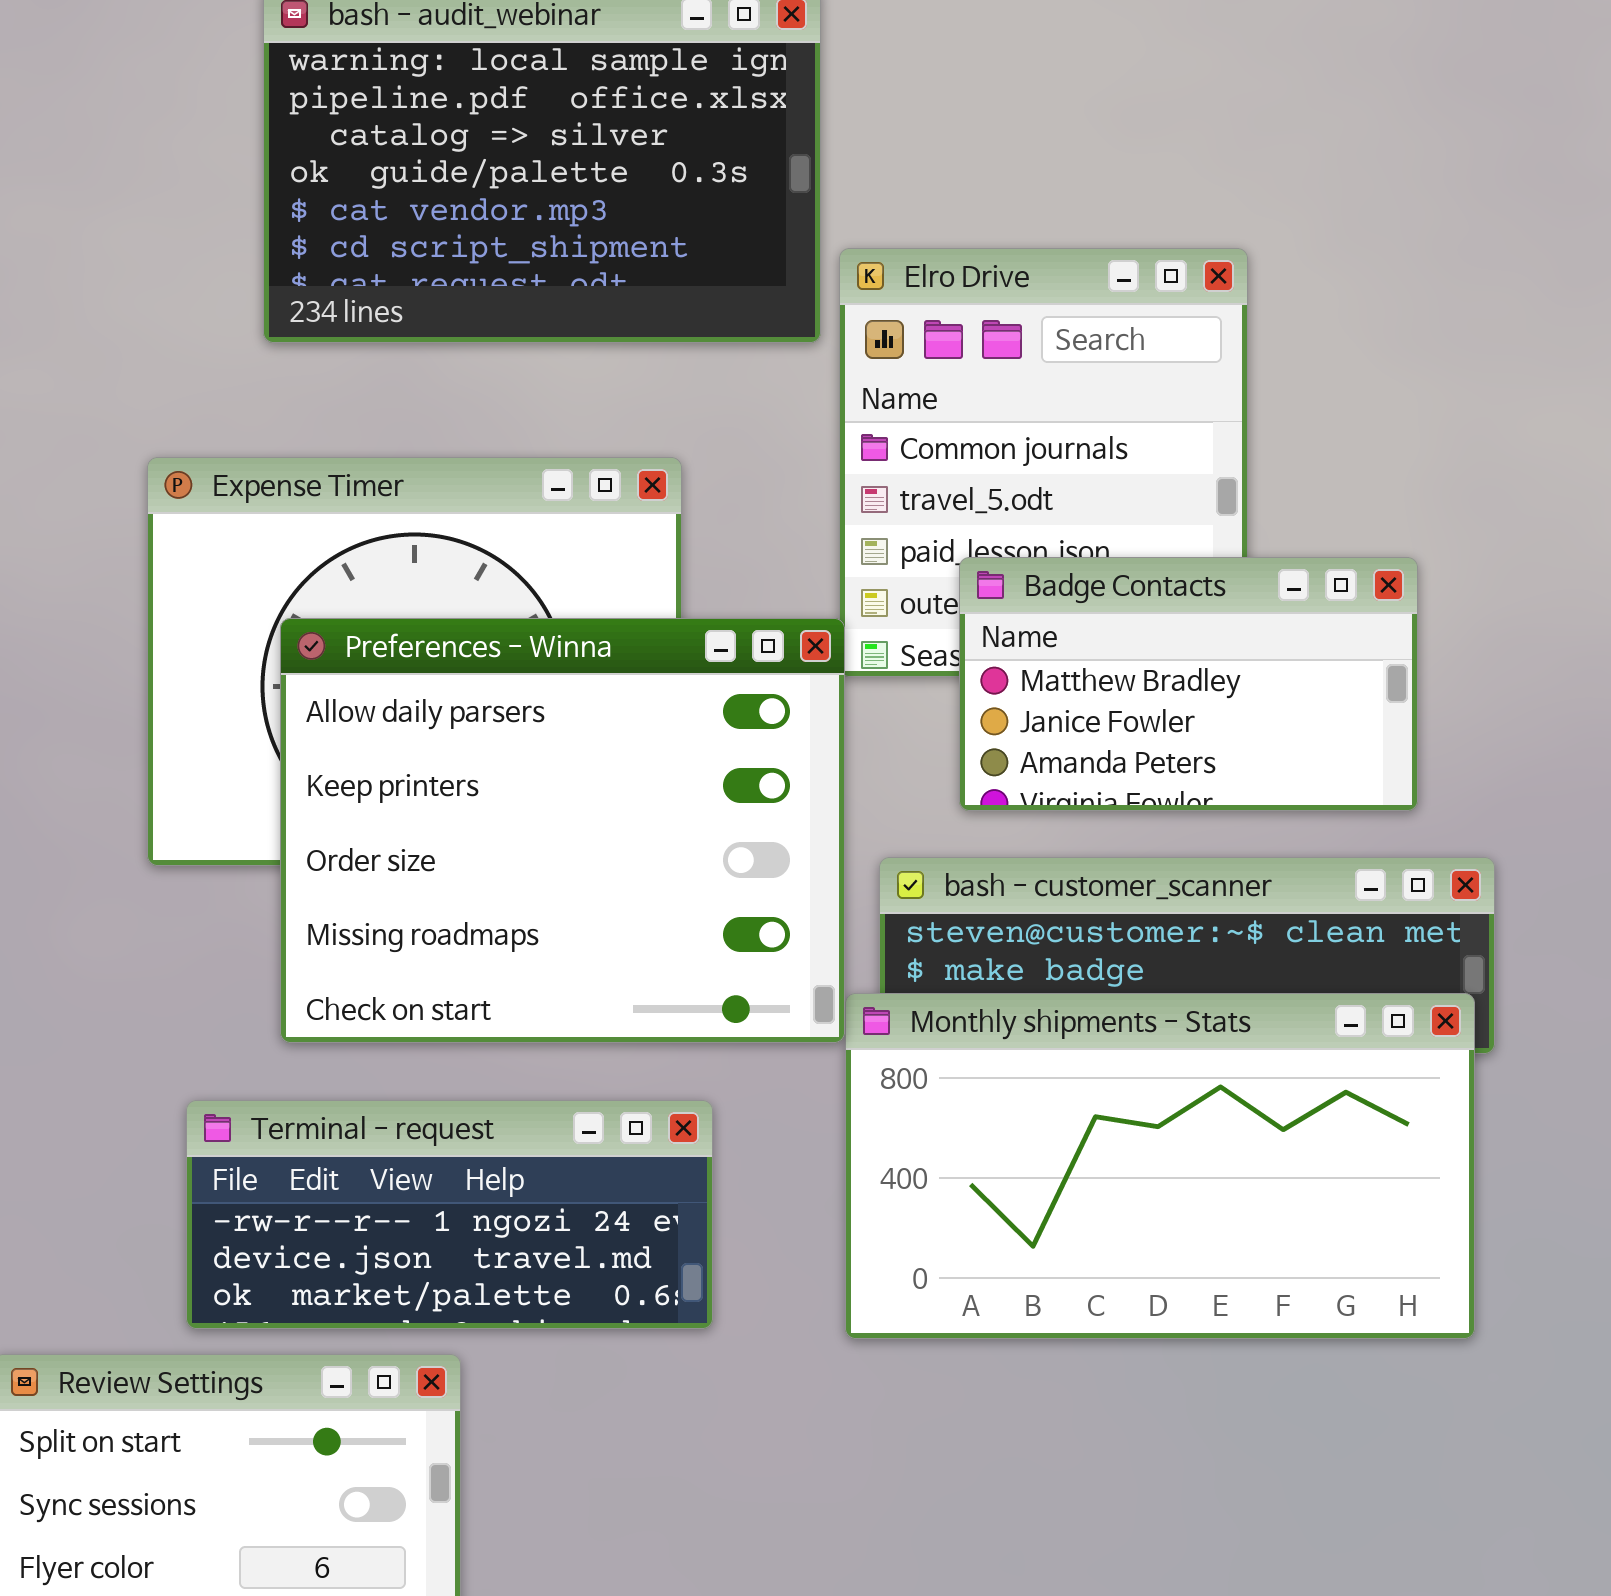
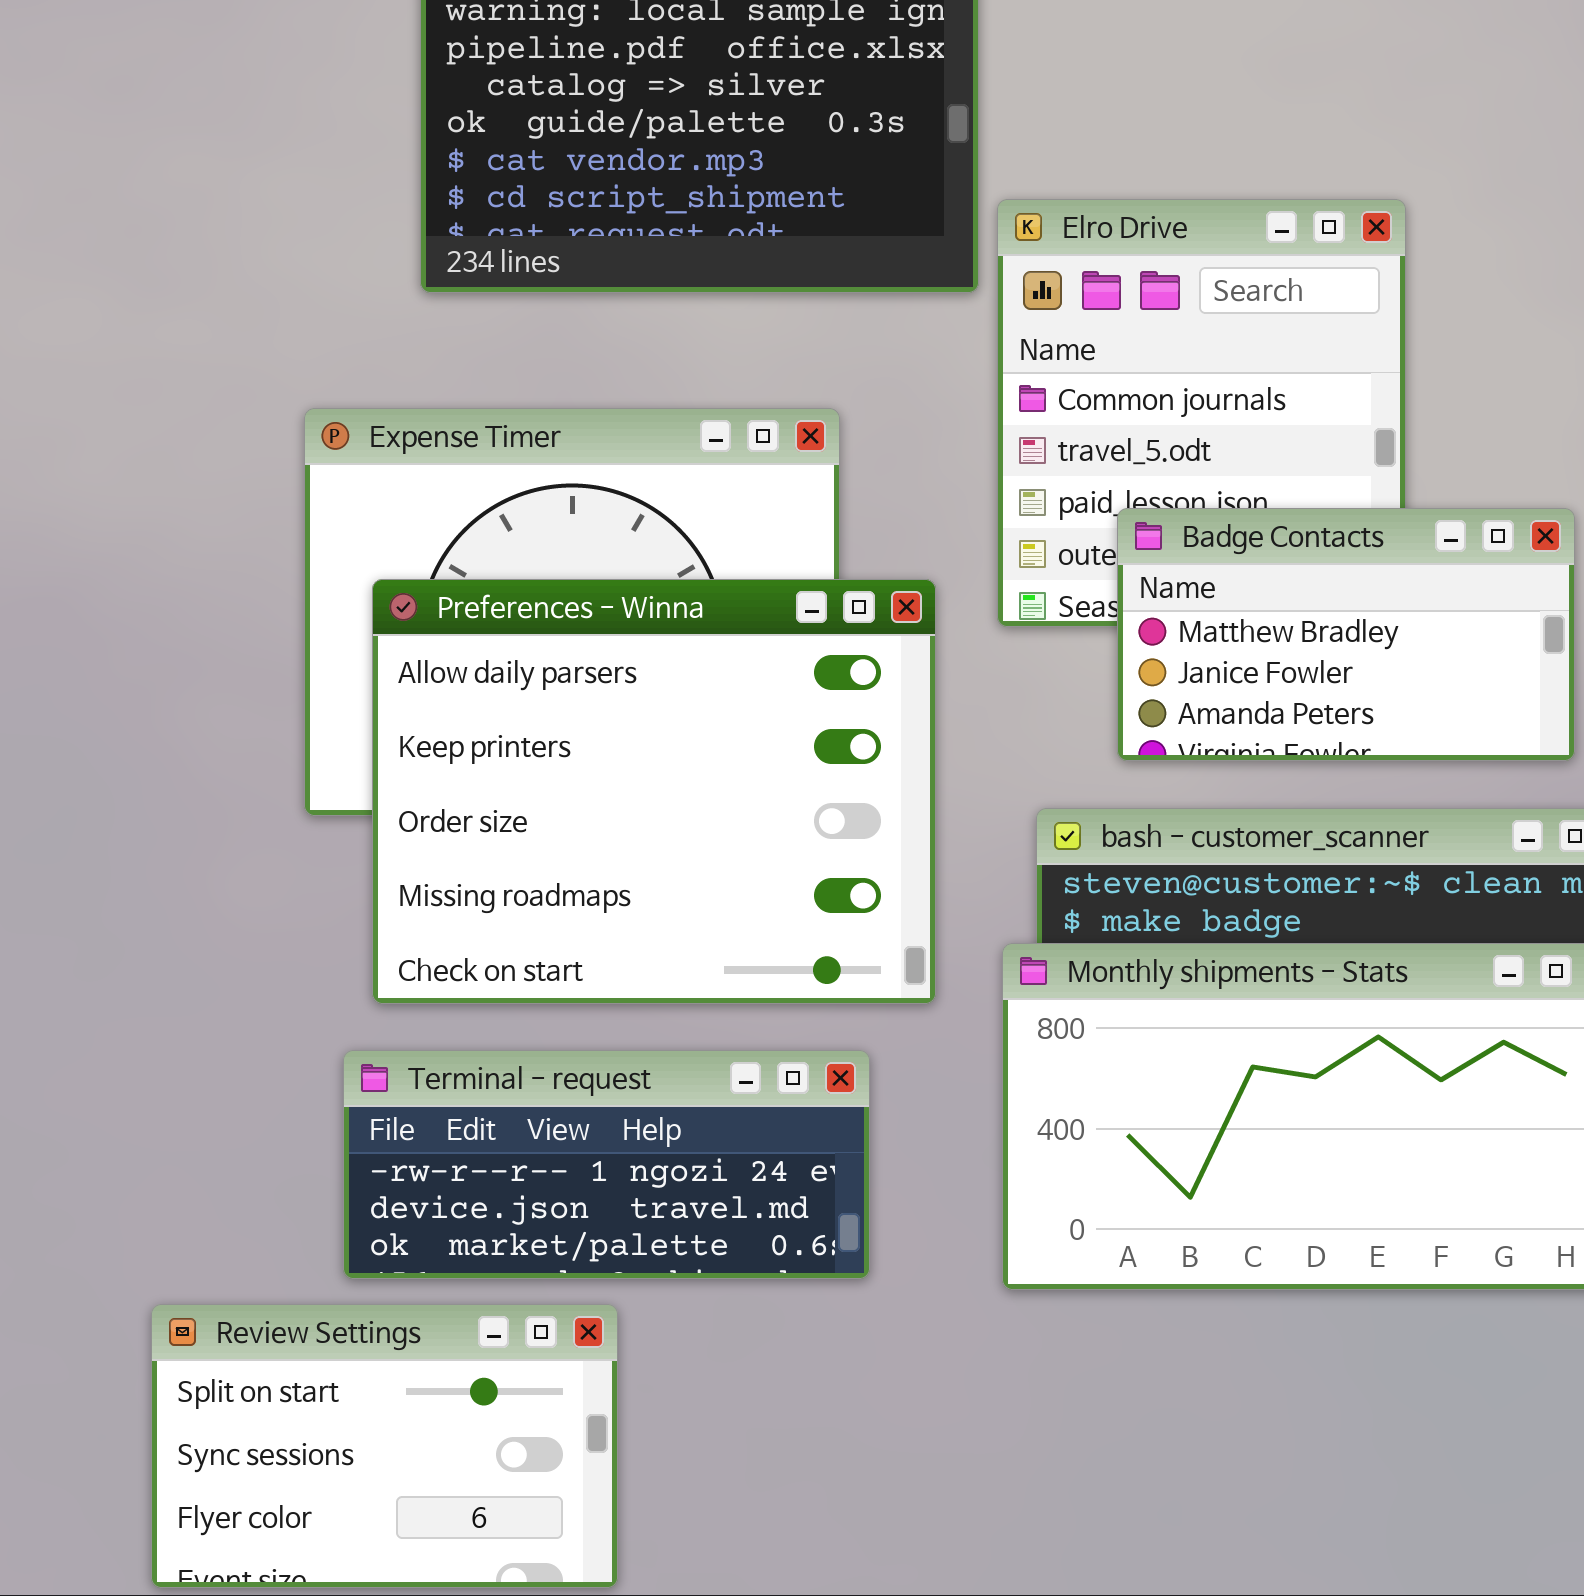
Preferences - Winna: [280,618,845,1043] -> [372,579,936,1004], moved

